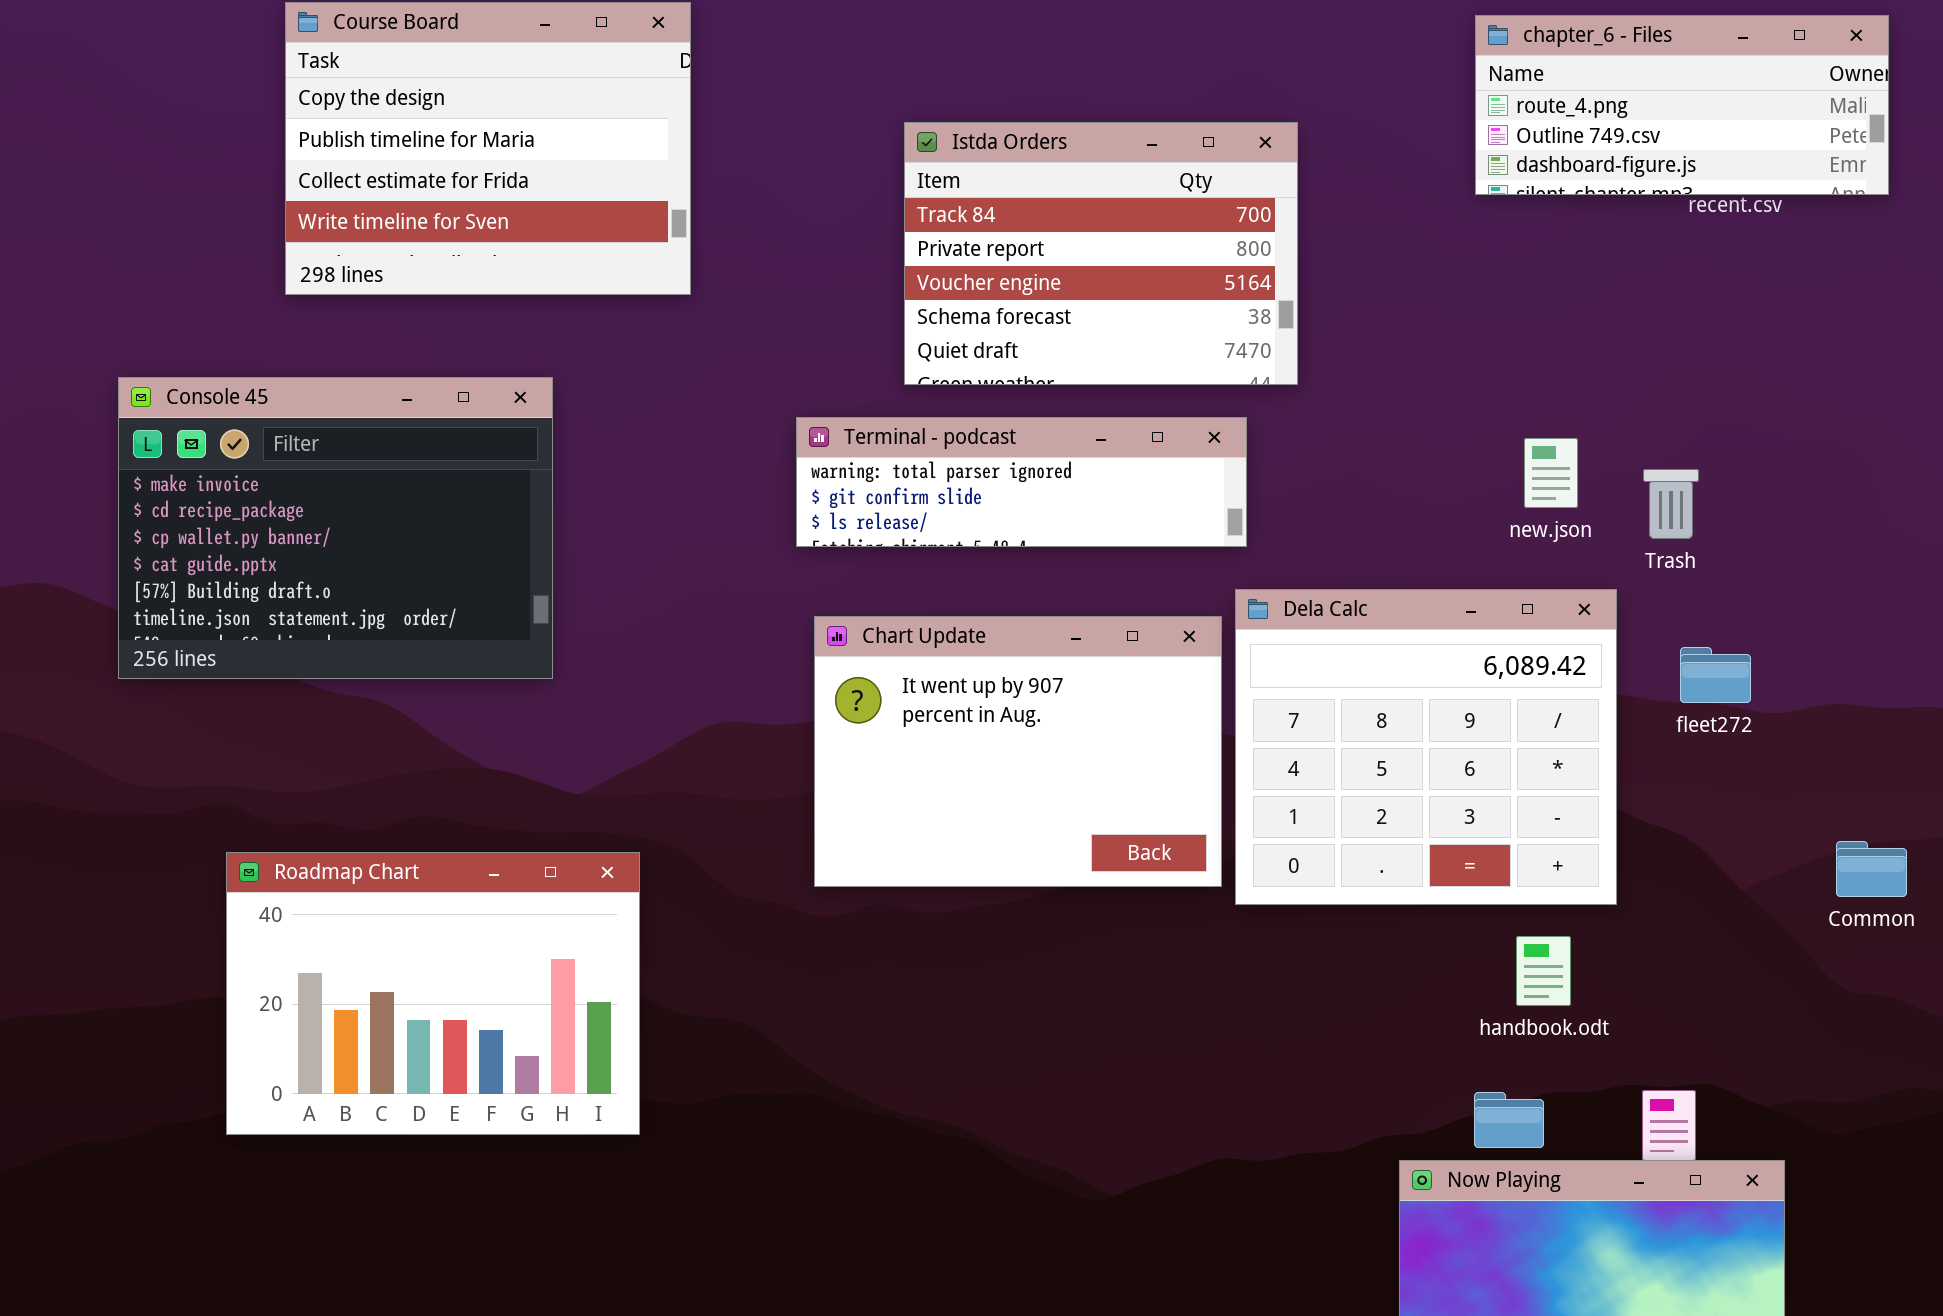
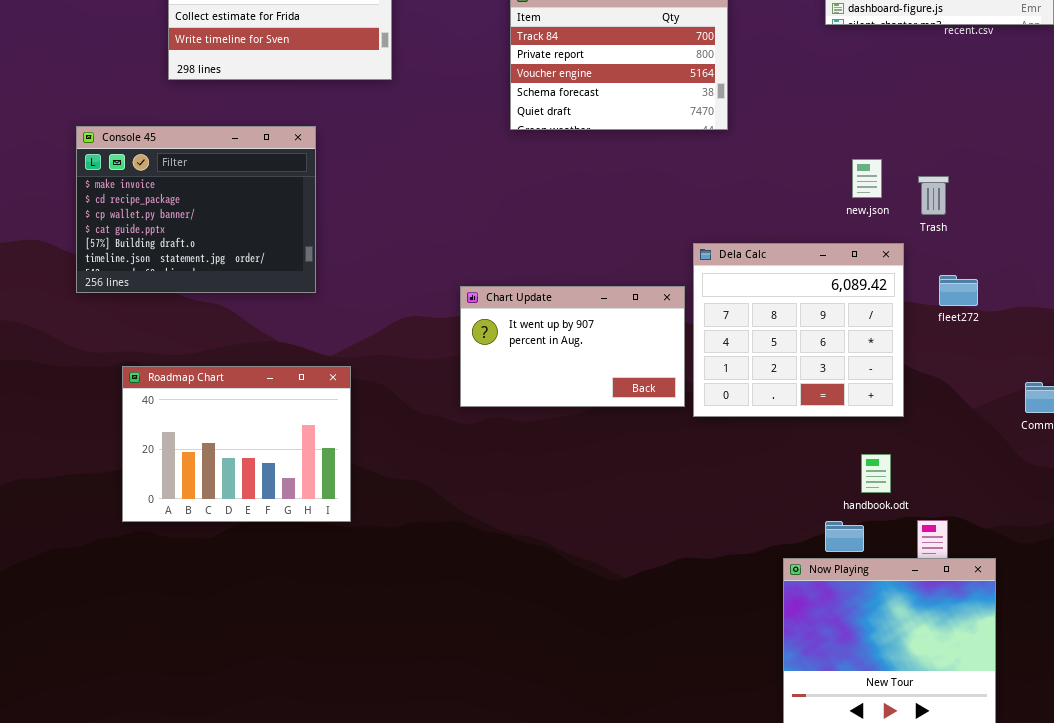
Terminal - podcast: [796,417,1247,547] -> none, closed
Chart Update: [814,616,1222,887] -> [460,286,685,407], resized
Roadmap Chart: [226,852,640,1135] -> [122,366,351,522], moved
handbook.odt: [1516,936,1571,1006] -> [861,454,891,493], moved

